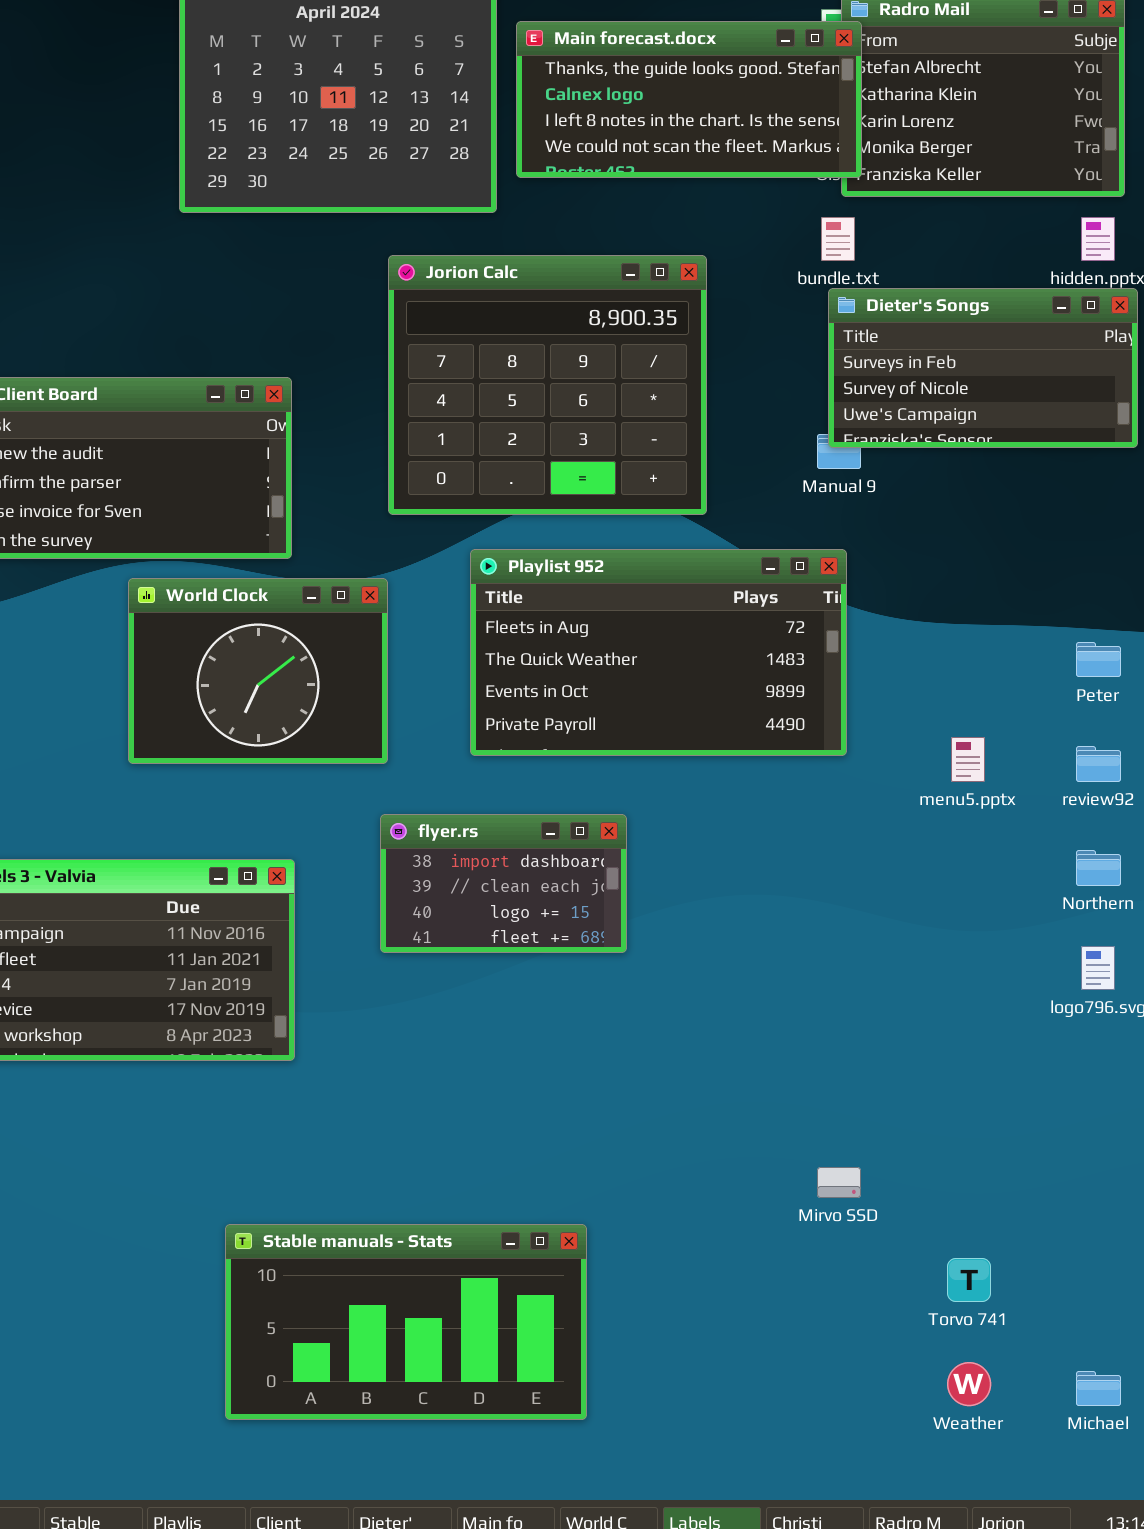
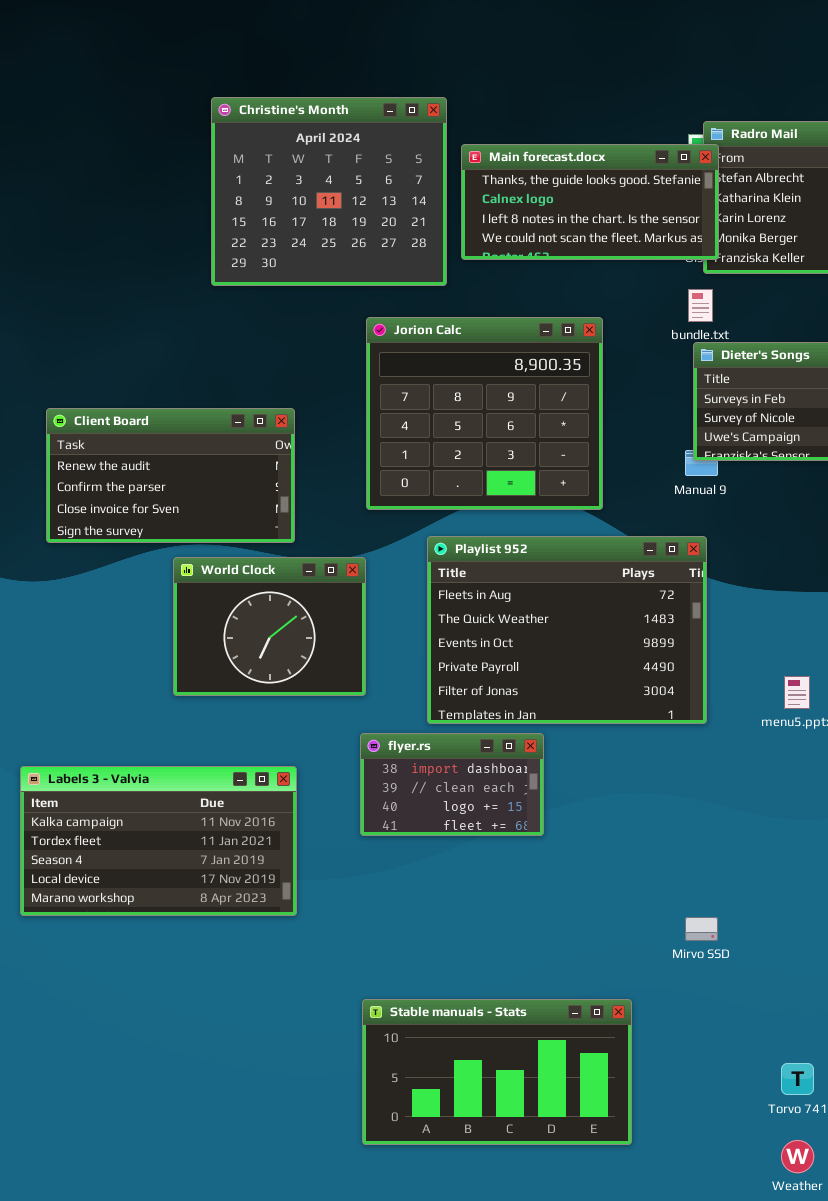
Playlist 952: [470,549,847,756] -> [427,536,707,724], resized
Mirvo SSD: [817,1167,861,1198] -> [685,917,718,941], moved
Stable manuals - Stats: [225,1224,587,1420] -> [362,999,632,1145], moved

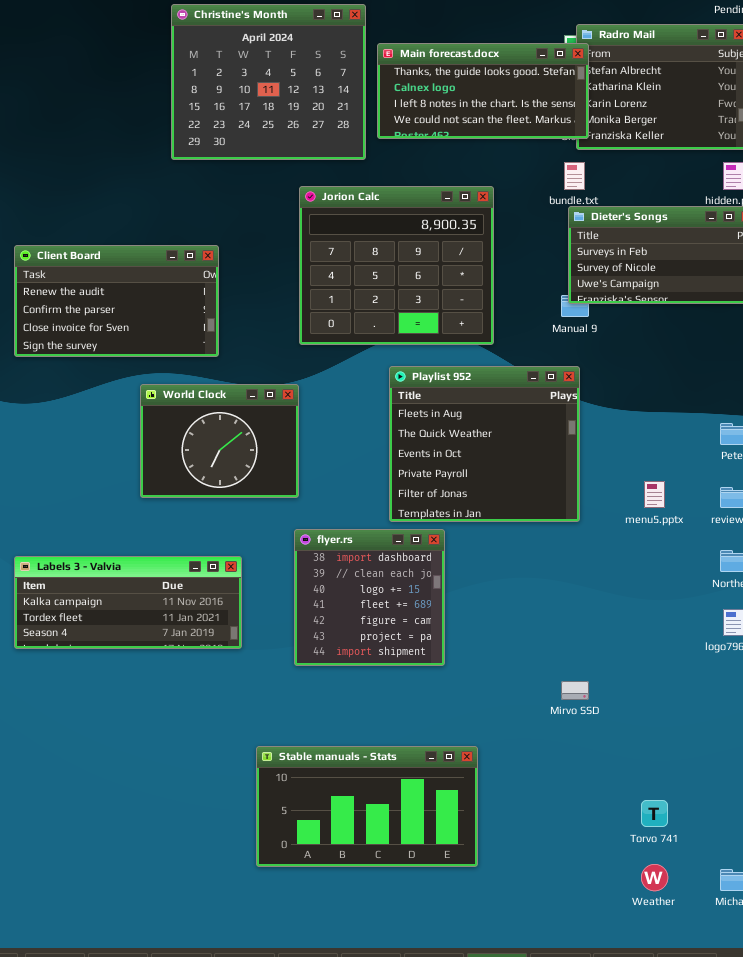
Client Board: [46,408,295,543] -> [14,245,219,357], moved
Playlist 952: [427,536,707,724] -> [389,366,580,522], resized
flyer.rs: [360,733,544,836] -> [294,529,445,666], resized
Labels 3 - Valvia: [20,766,297,916] -> [14,556,242,649], resized
Stable manuals - Stats: [362,999,632,1145] -> [256,746,478,867], moved

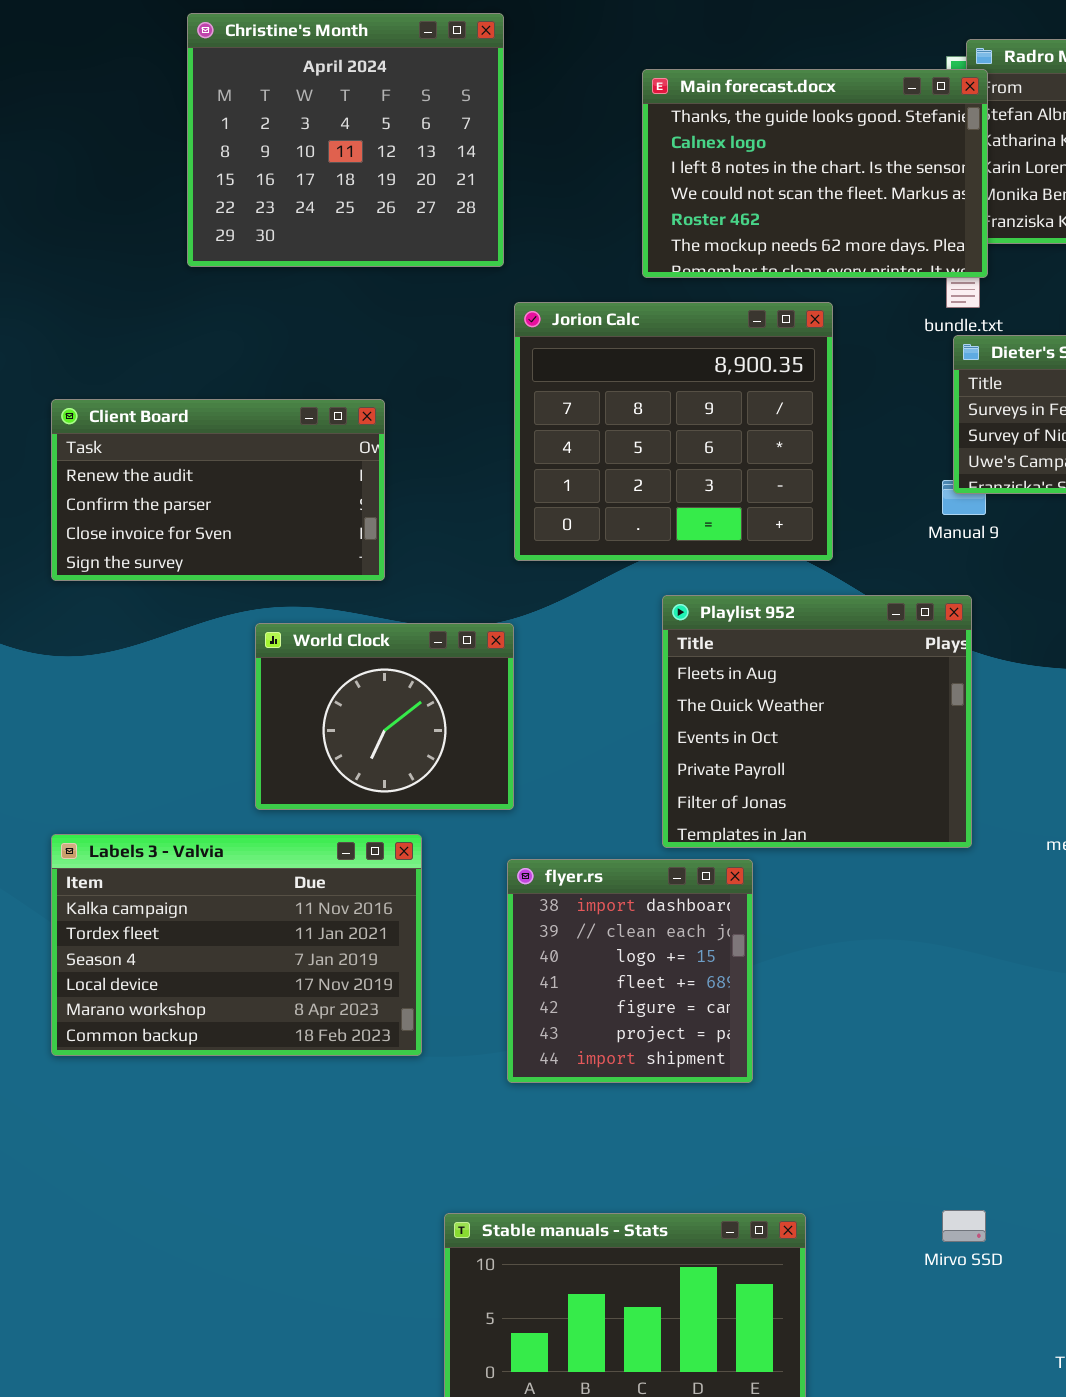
Christine's Month: [171,4,366,160] -> [187,13,504,267], moved
Main forecast.docx: [377,43,589,139] -> [642,69,988,278], resized
Labels 3 - Valvia: [14,556,242,649] -> [51,834,422,1056], resized
Mirvo SSD: [561,681,589,700] -> [942,1210,986,1242], moved

